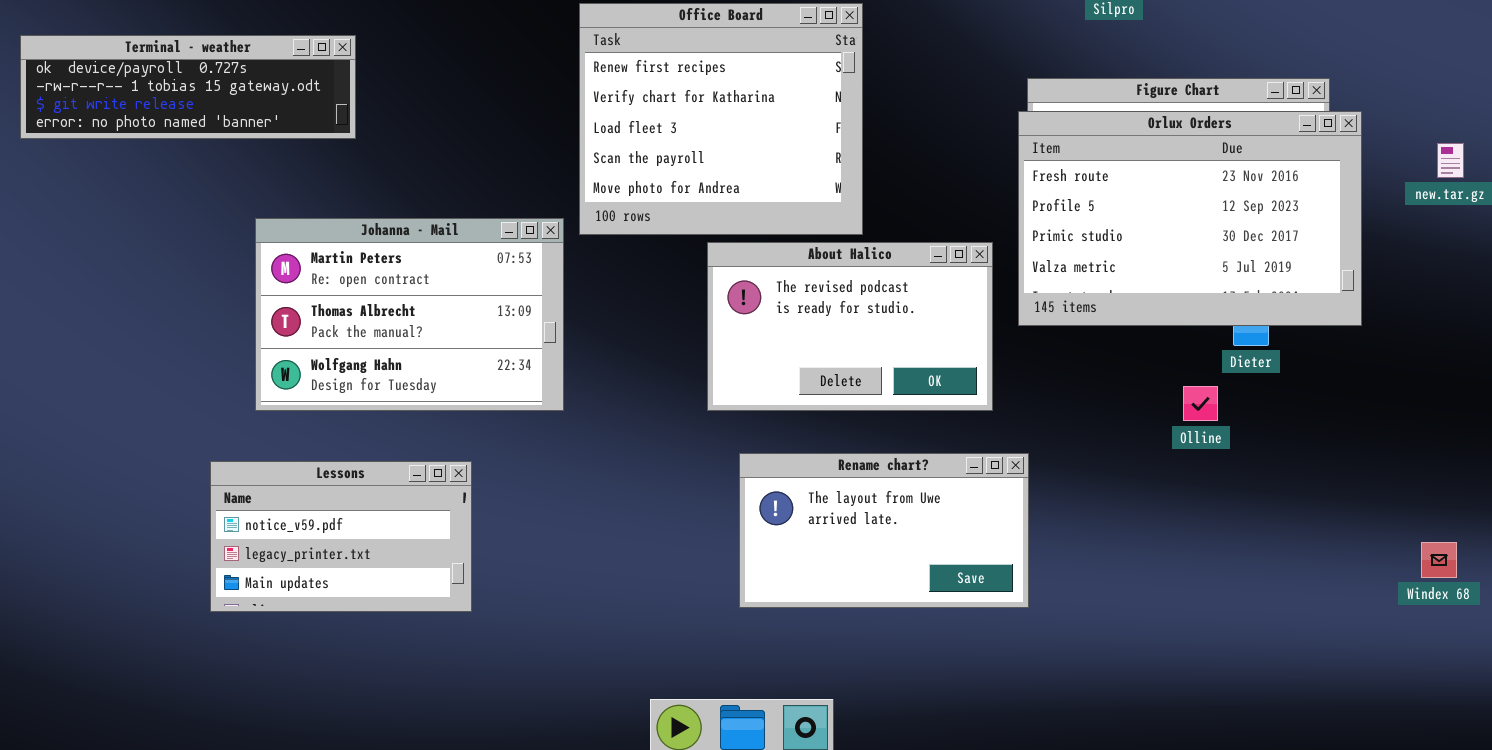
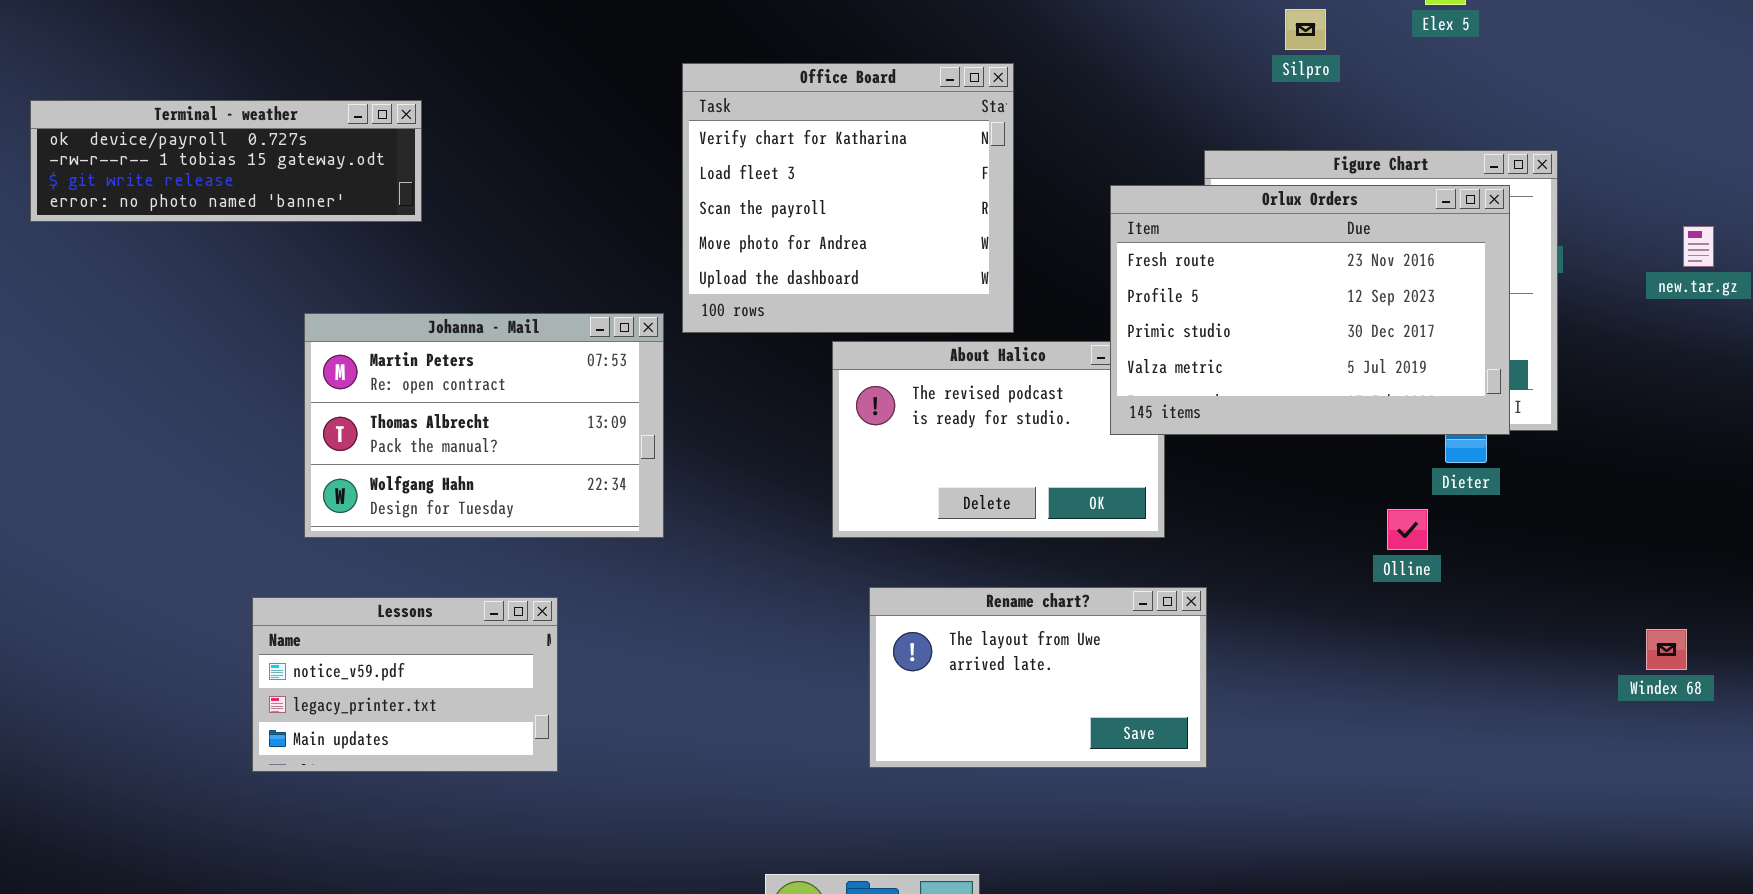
Office Board: [579,3,863,235] -> [682,63,1014,333], scrolled down 1 row
Orlux Orders: [1018,111,1362,326] -> [1110,185,1510,435], moved
Windex 68: [1421,542,1457,578] -> [1646,629,1687,670], moved

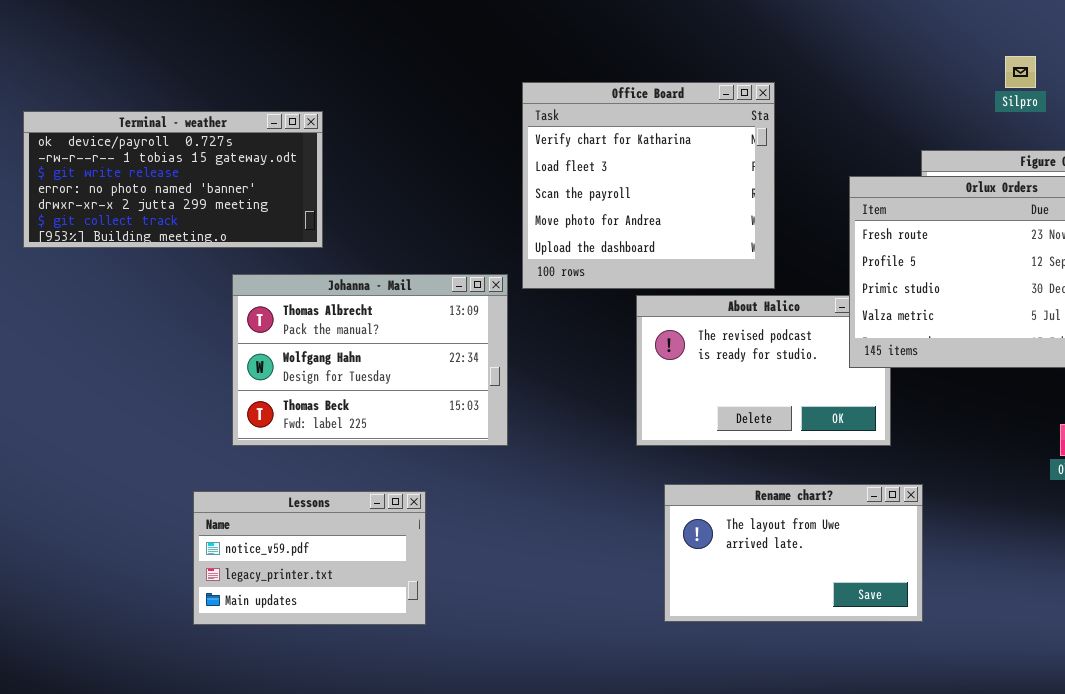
Silpro: [1285,9,1326,50] -> [1005,56,1036,88], moved
Terminal - weather: [30,100,422,222] -> [23,111,323,248], resized
Johanna - Mail: [304,313,664,538] -> [232,274,508,446], scrolled down 1 row

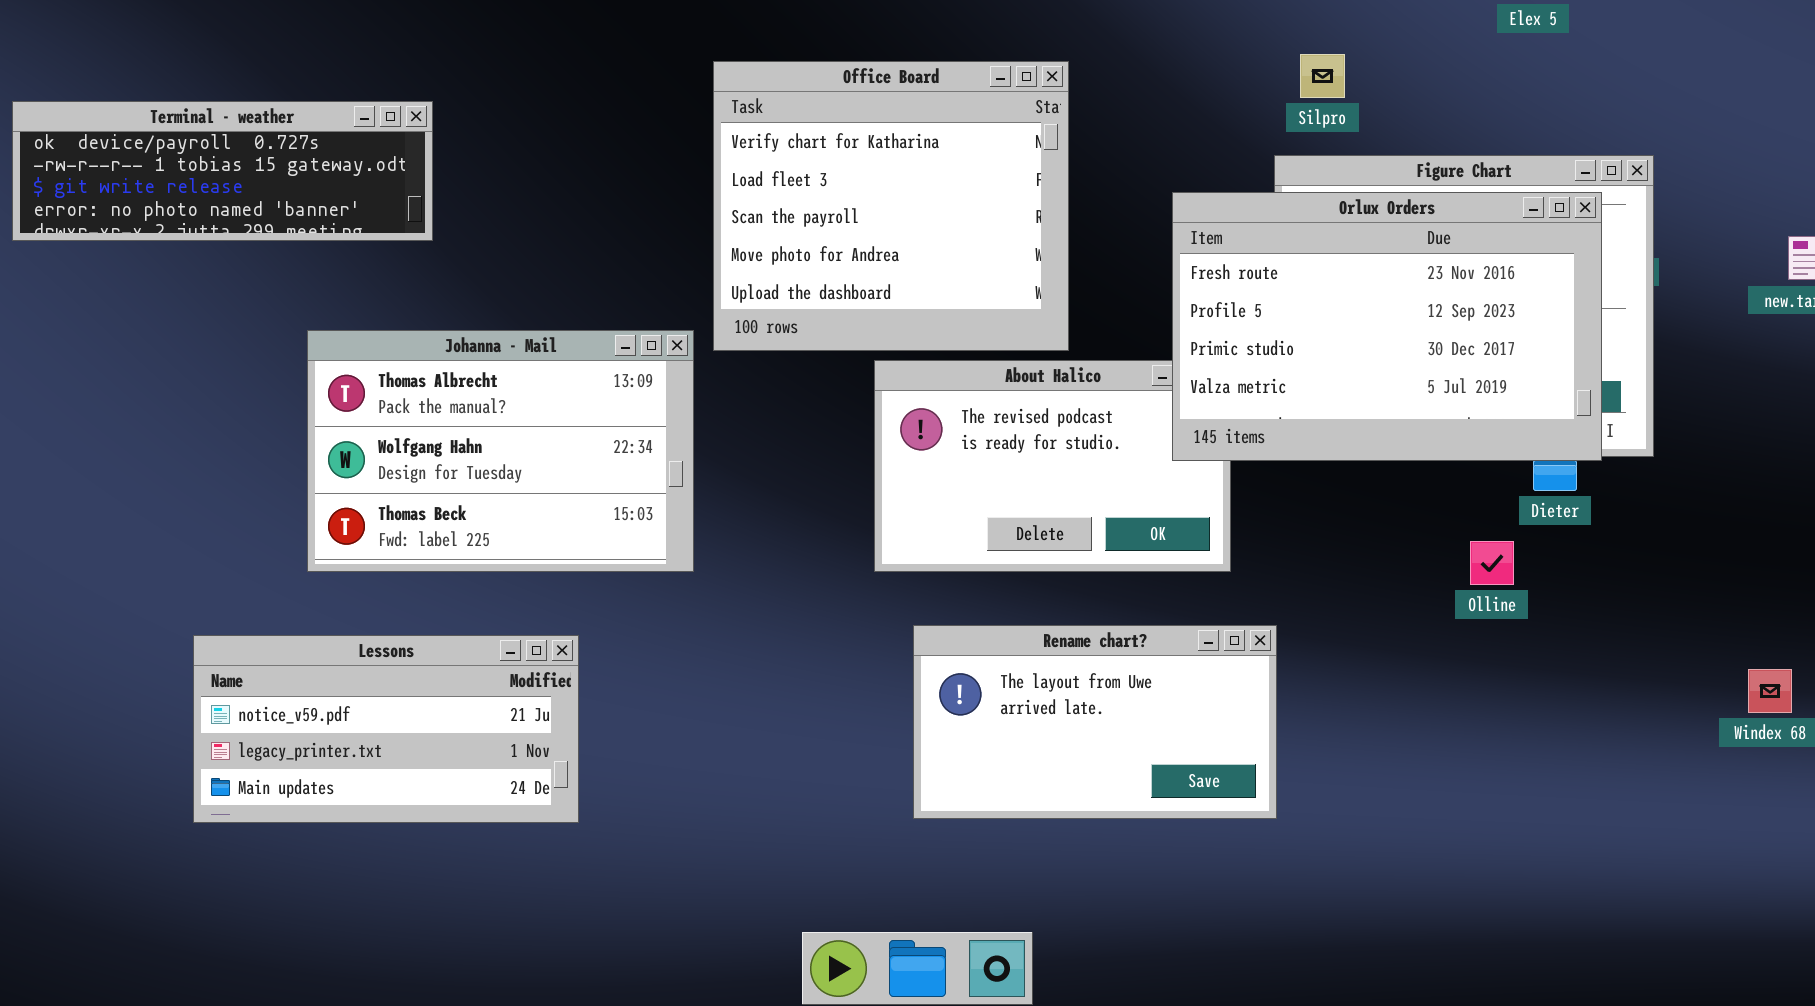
Silpro: [1005,56,1036,88] -> [1300,54,1345,98], moved
Terminal - weather: [23,111,323,248] -> [12,101,433,241], resized
Lessons: [193,491,426,625] -> [193,635,579,823], resized

